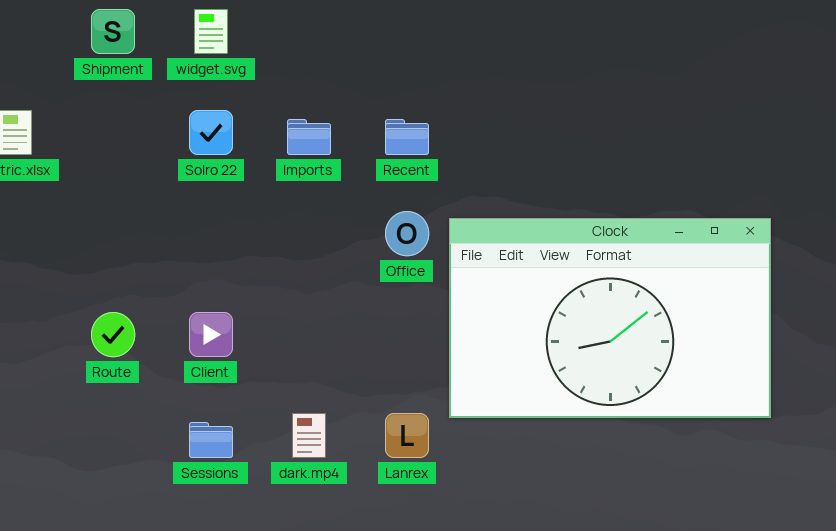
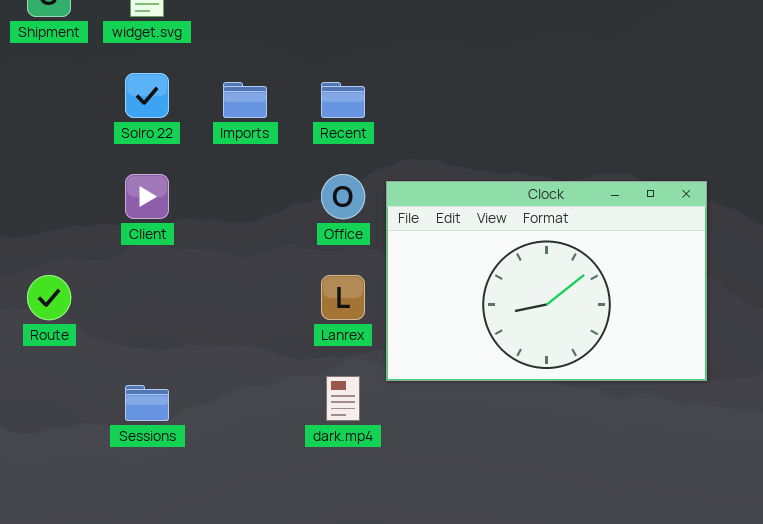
Client: [189,312,233,357] -> [125,174,169,219], moved
dark.mp4: [292,413,326,458] -> [326,376,360,421], moved
Lanrex: [385,413,429,458] -> [321,275,365,320], moved

